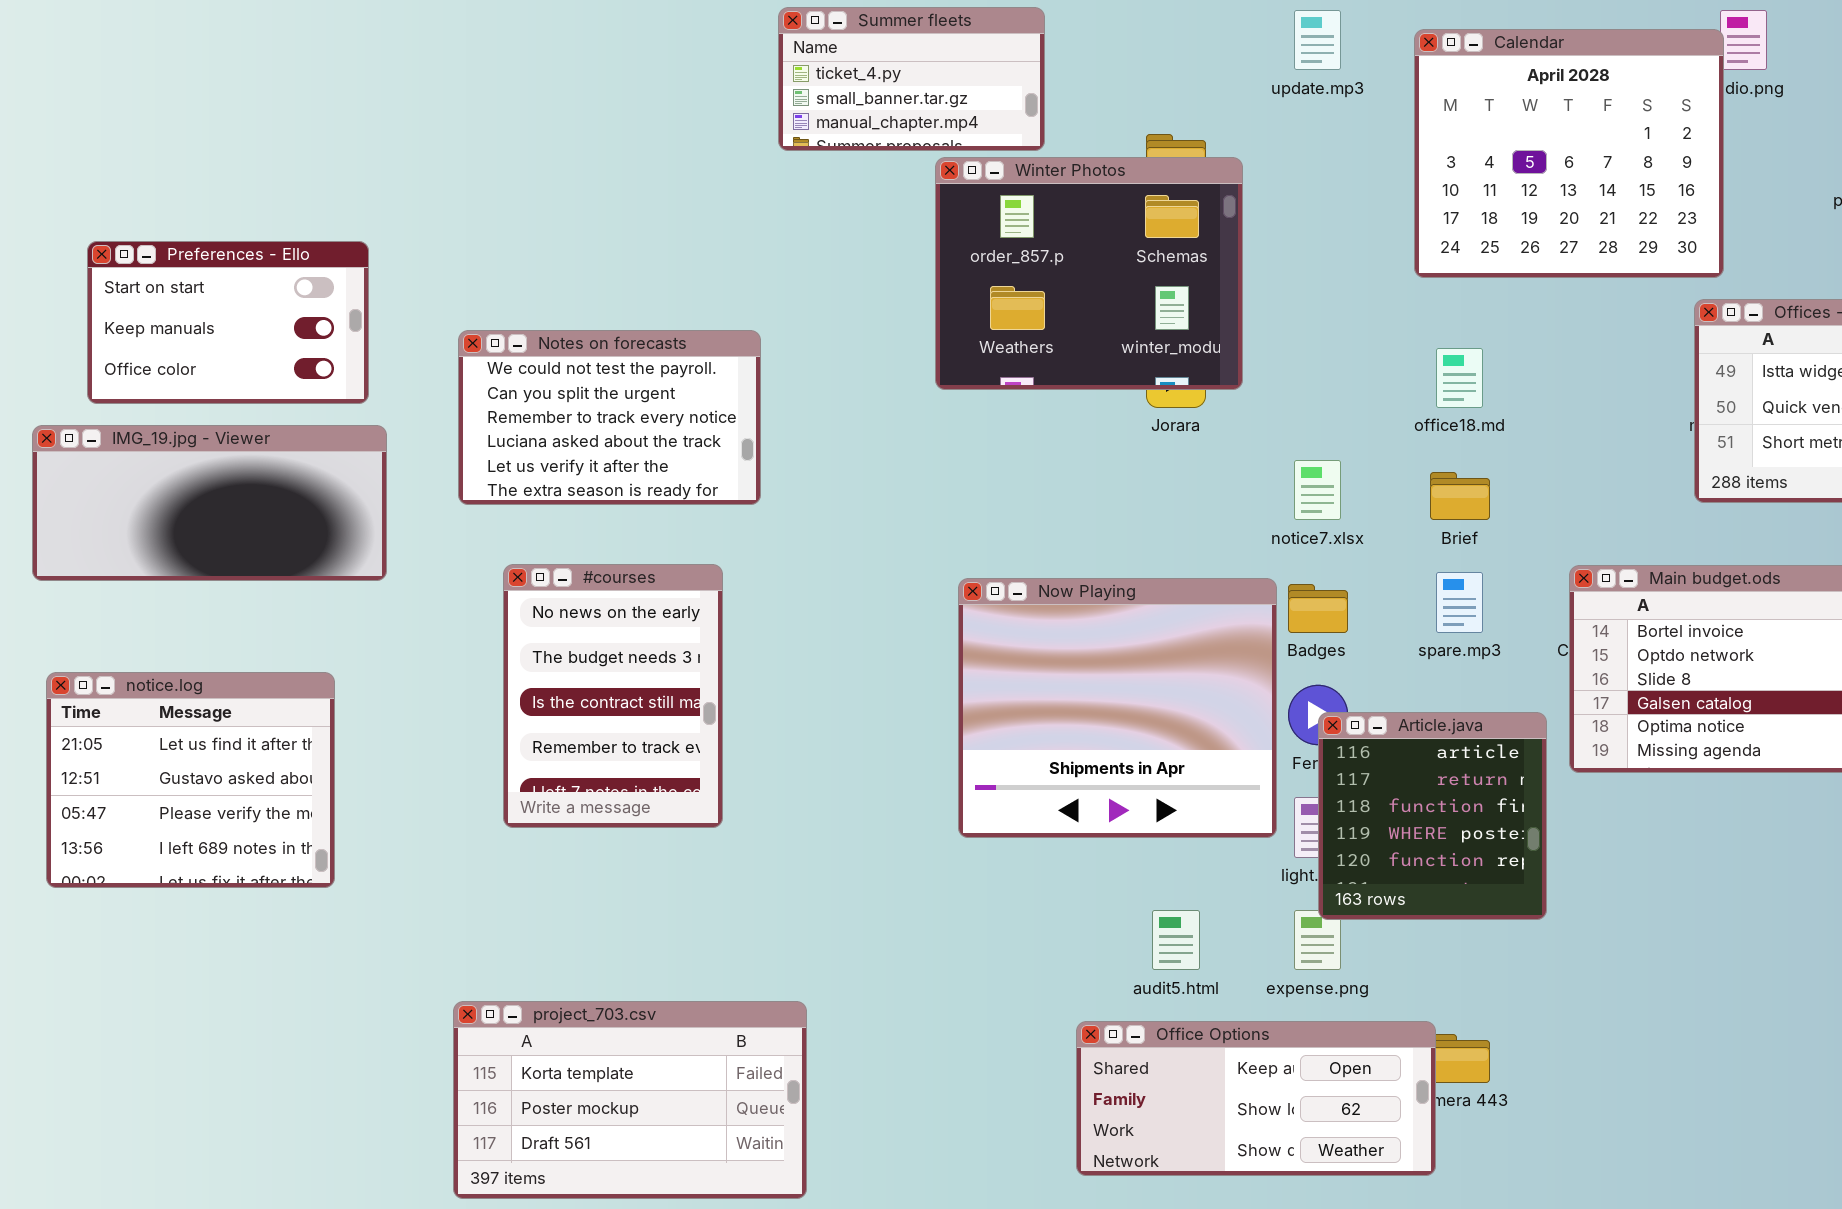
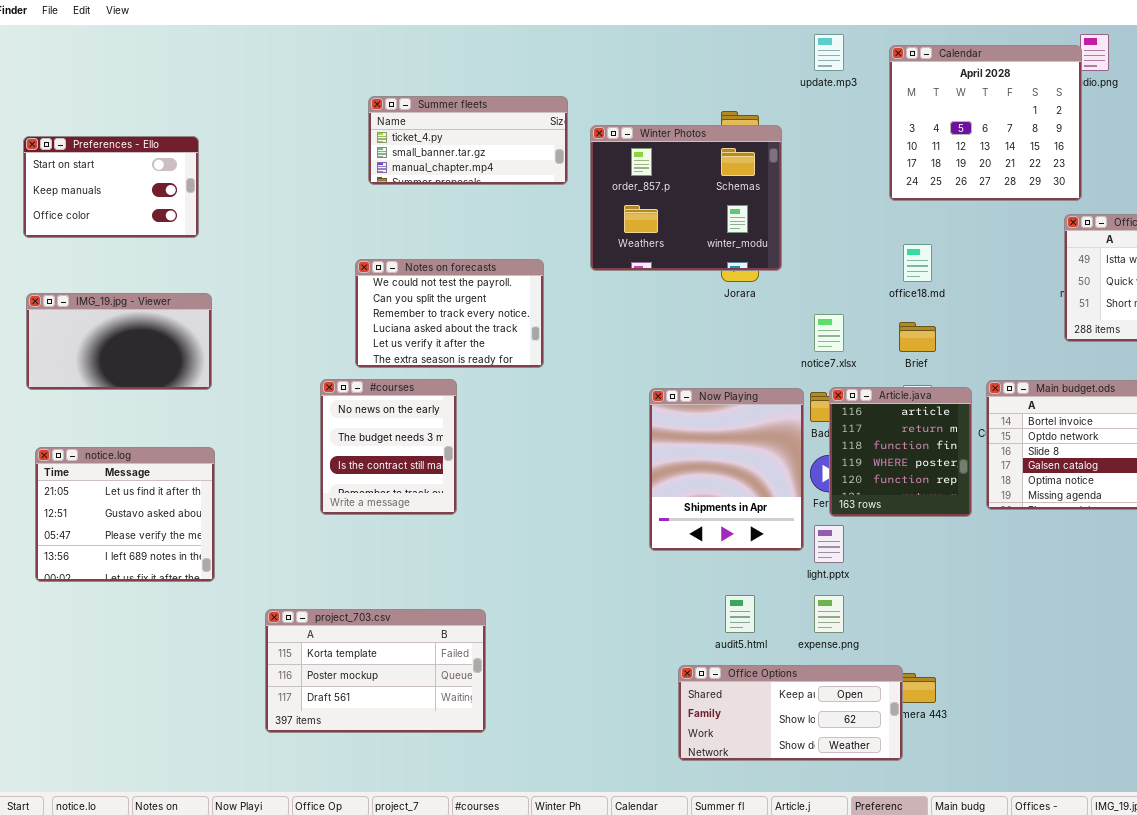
Summer fleets: [778,7,1045,151] -> [368,96,568,185], moved, resized
Preferences - Ello: [87,241,369,404] -> [23,136,199,238], moved
Notes on forecasts: [458,330,761,505] -> [355,259,544,368], moved
IMG_19.jpg - Viewer: [32,425,387,581] -> [26,293,212,390], resized
#courses: [503,564,723,828] -> [320,379,457,515], resized
Now Playing: [958,578,1277,838] -> [649,388,804,551], resized
Article.java: [1318,712,1547,920] -> [829,387,972,517], moved
project_703.csv: [453,1001,807,1199] -> [265,609,486,733], moved

